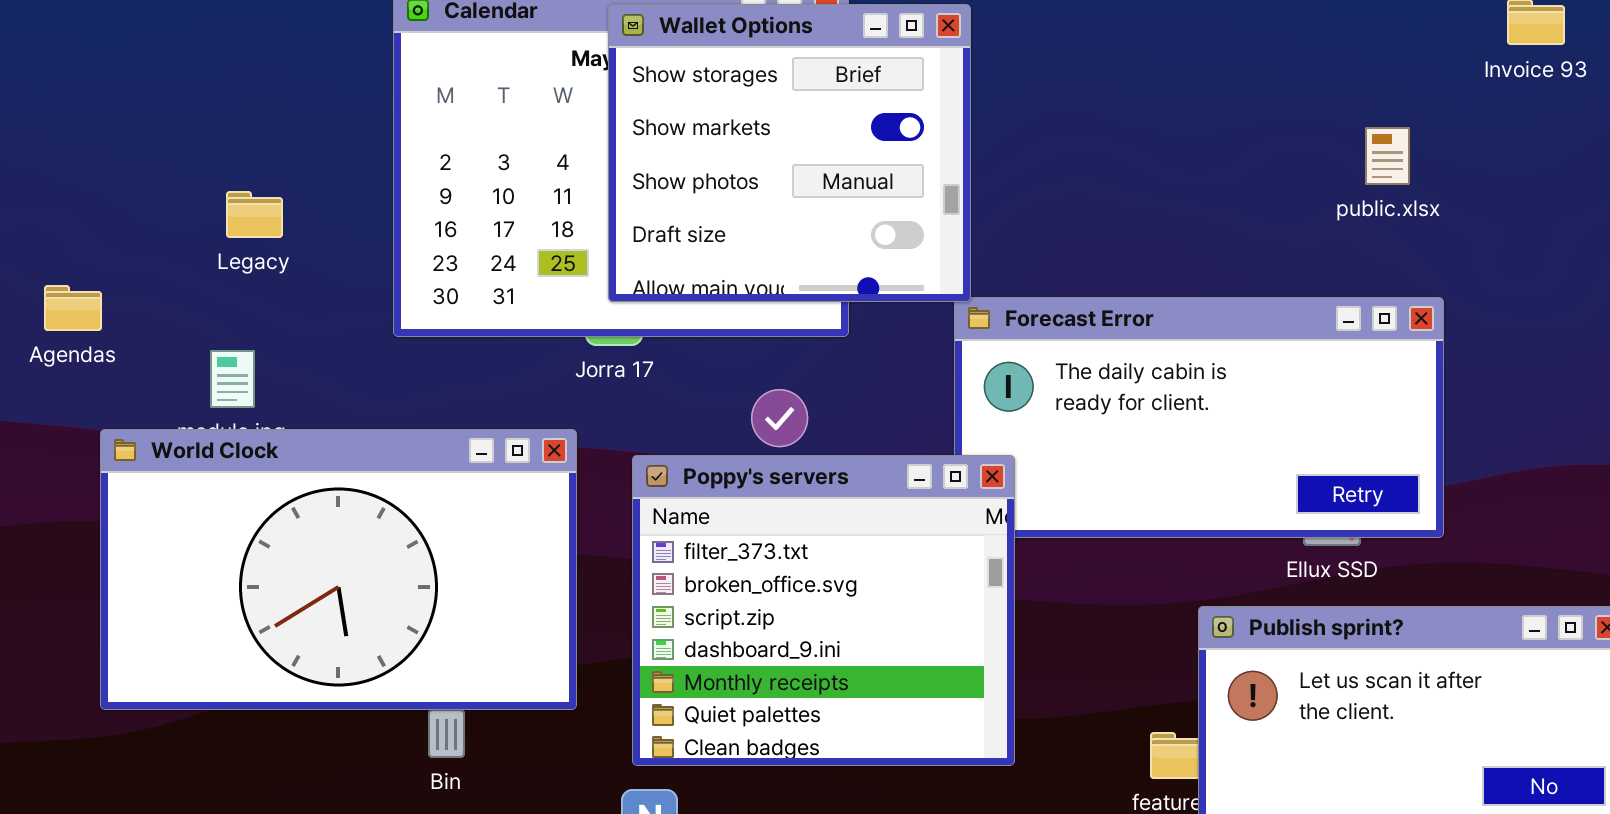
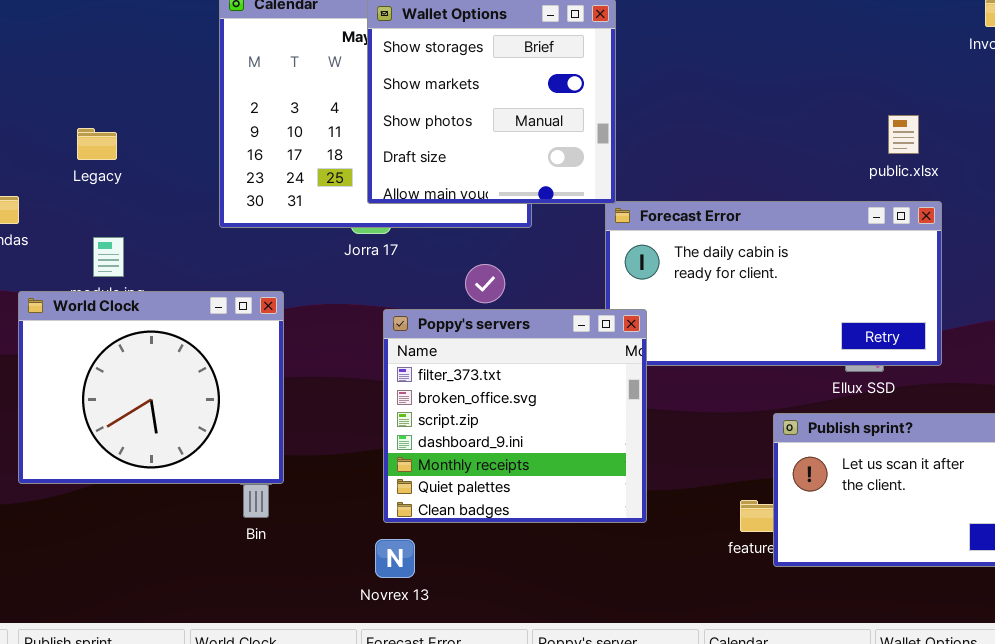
public.xlsx: [1365,127,1410,185] -> [888,115,919,154], moved
Legacy: [226,191,283,238] -> [77,128,117,160], moved
World Clock: [100,429,577,710] -> [18,291,284,484], resized

